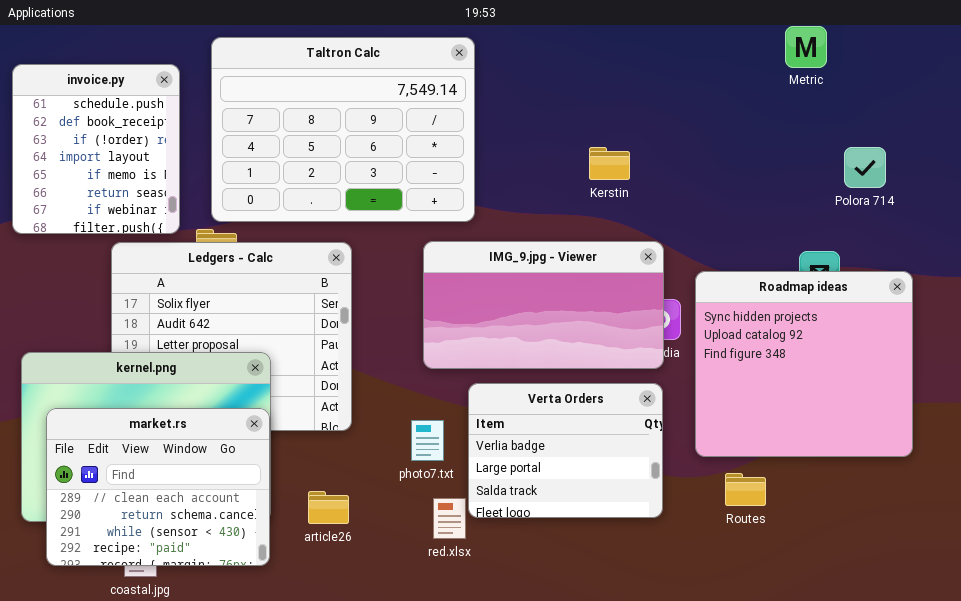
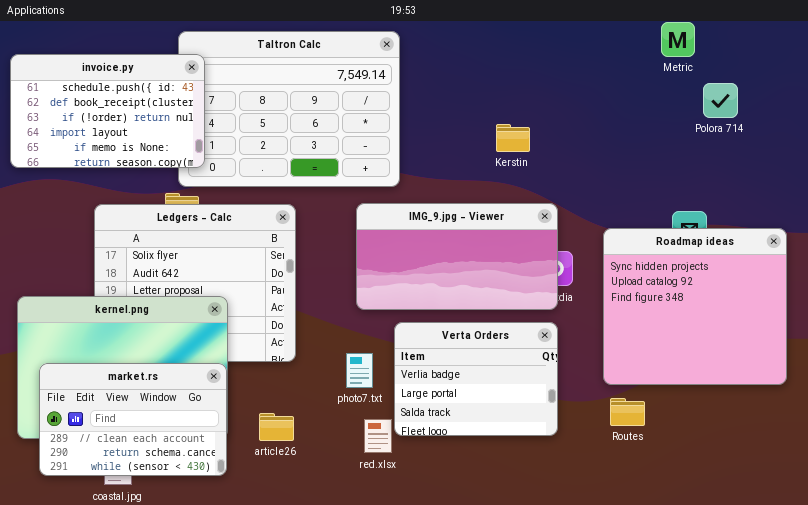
invoice.py: [12,64,180,234] -> [10,54,205,168], resized
Polora 714: [844,147,886,188] -> [703,83,738,118], moved
Roadmap ideas: [695,271,913,457] -> [603,228,787,385], moved
market.rs: [46,408,270,566] -> [39,363,227,476], resized

